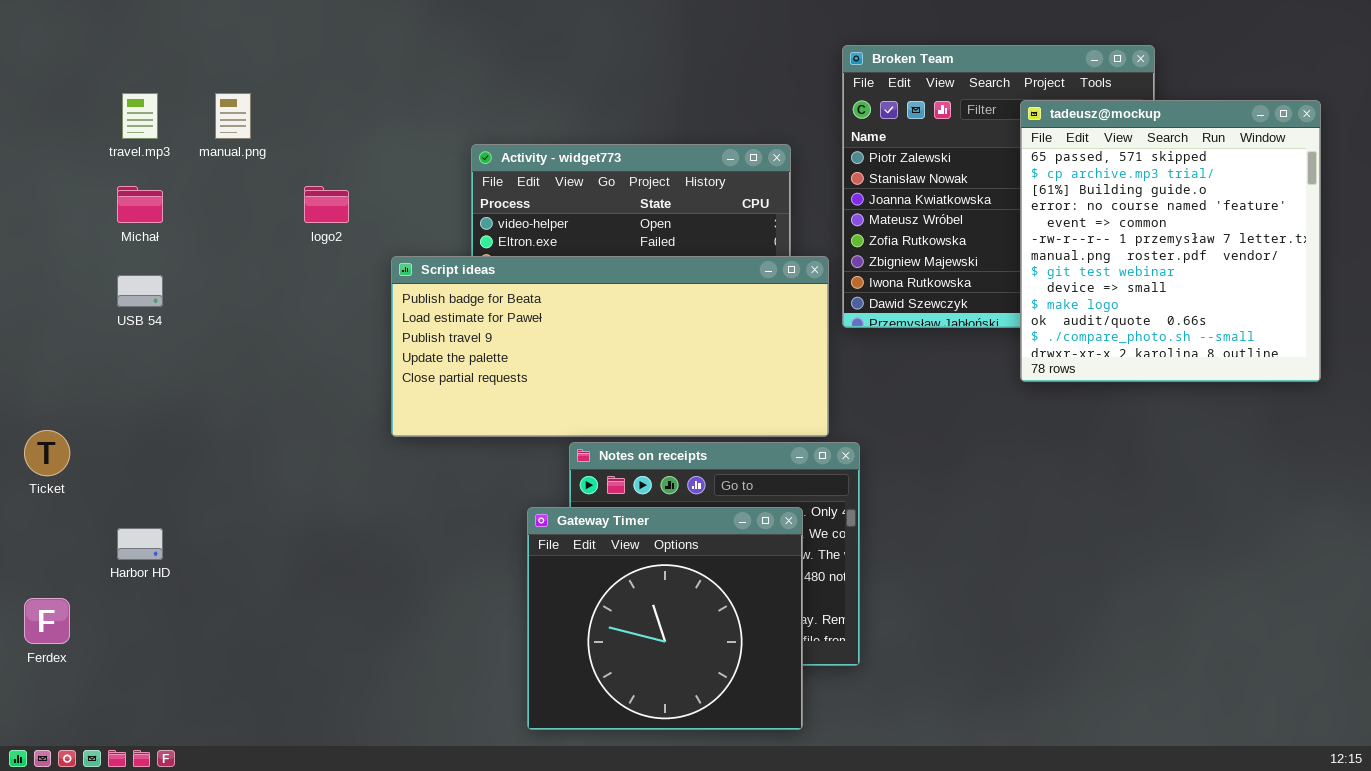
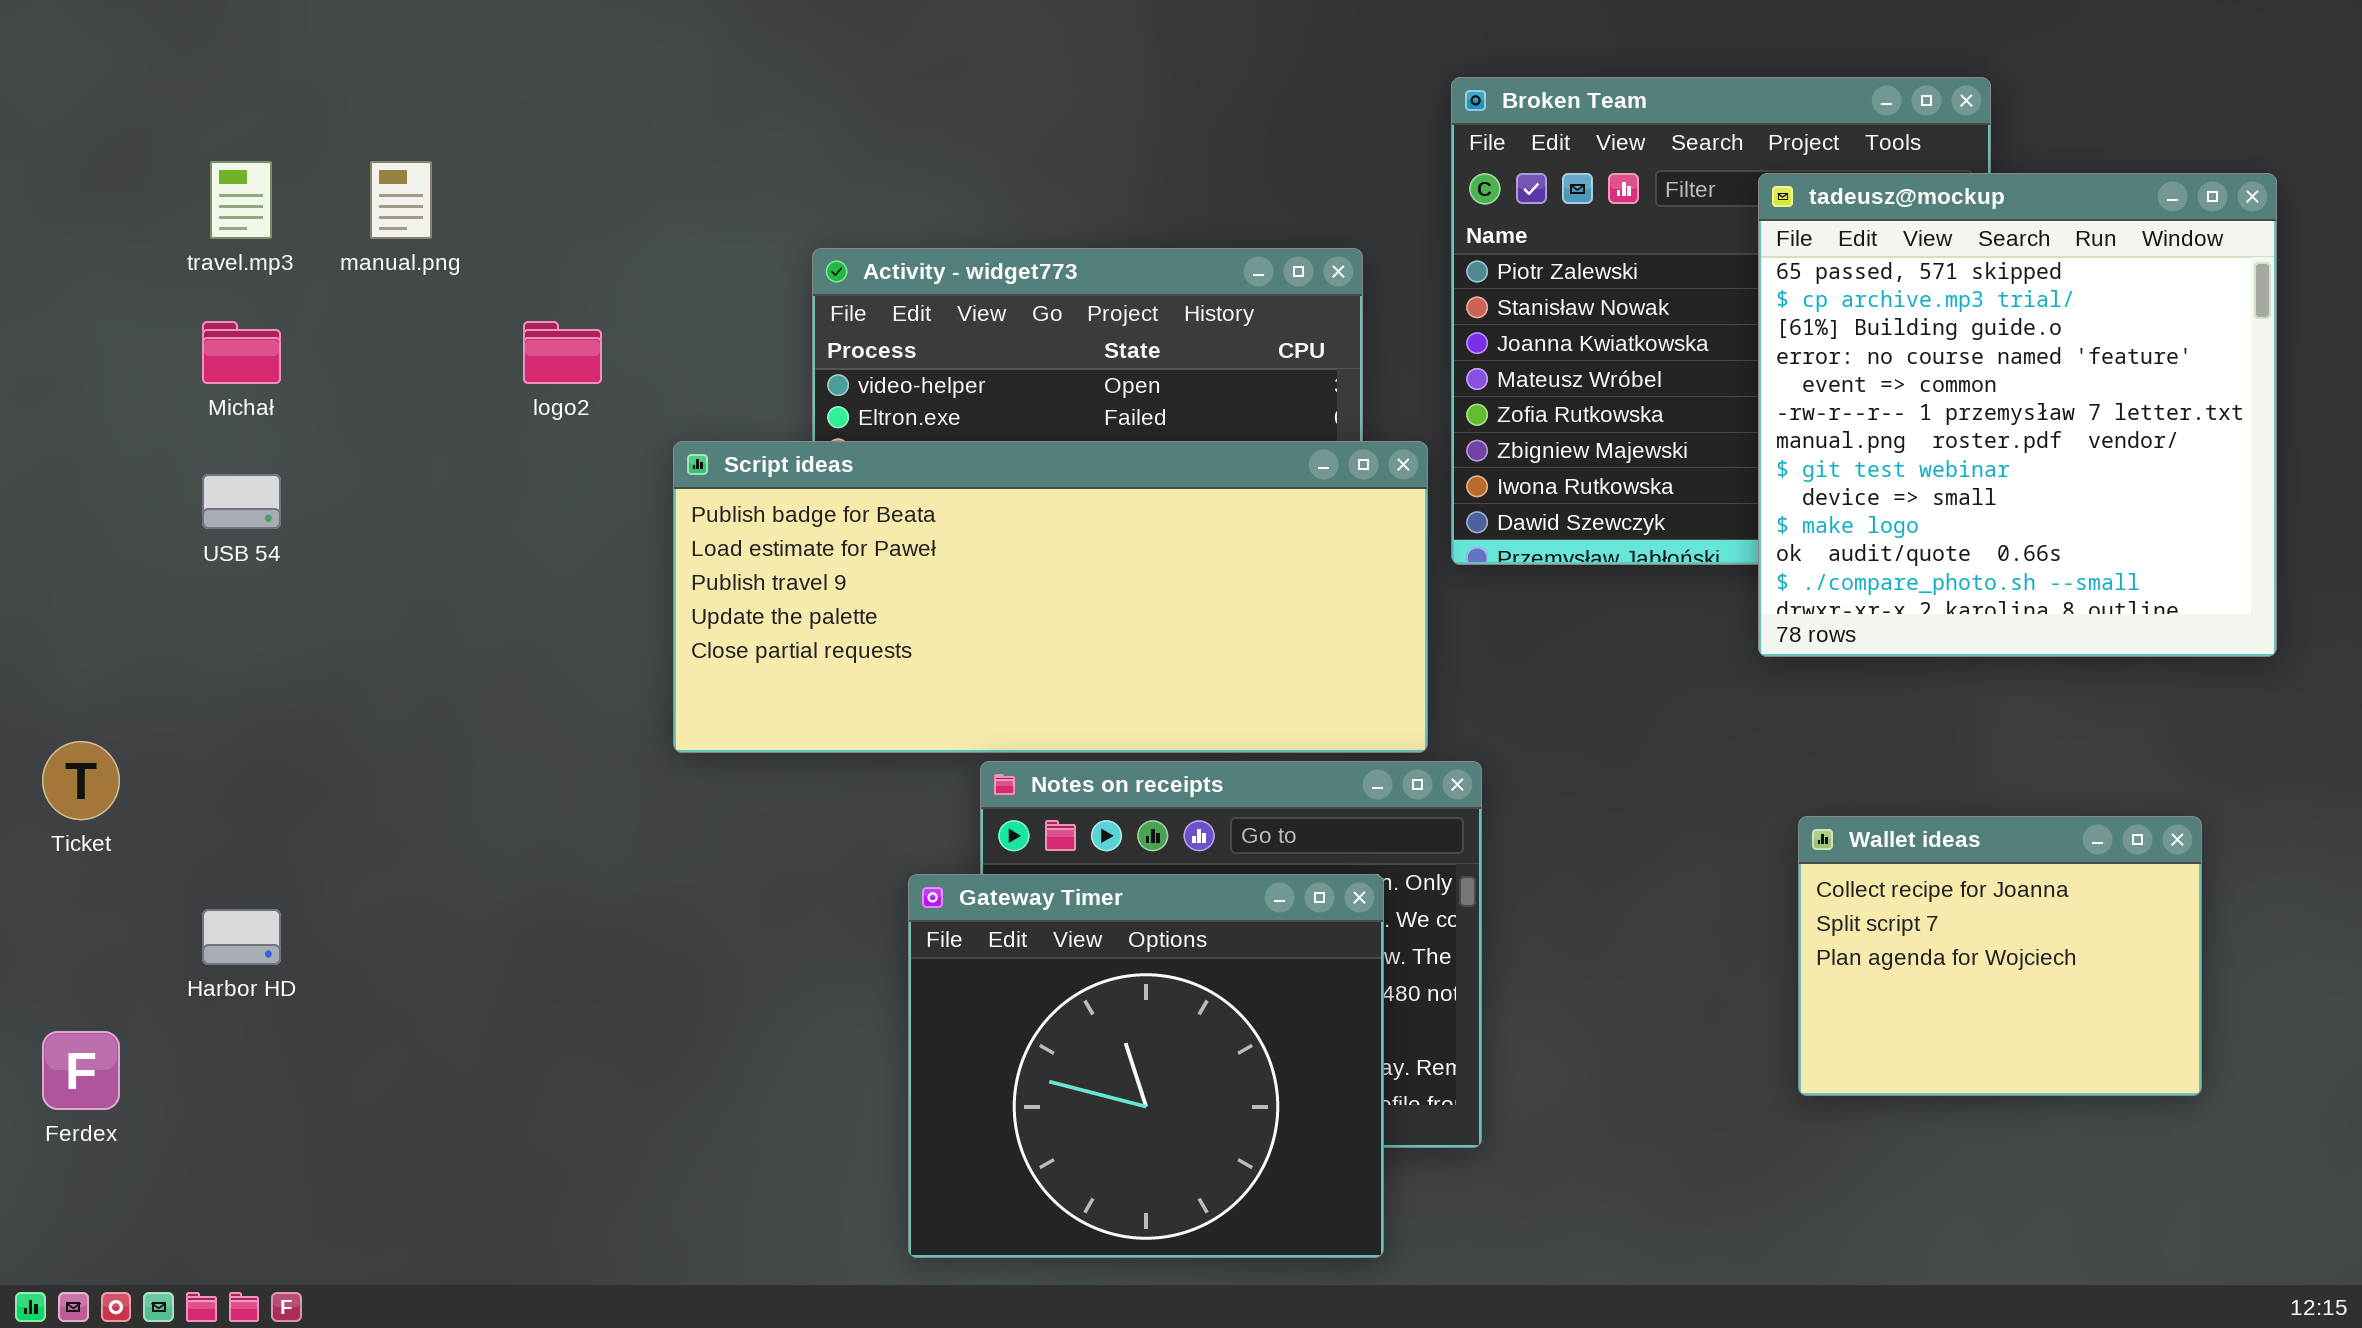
Wallet ideas: none -> [1798,816,2202,1096], opened

